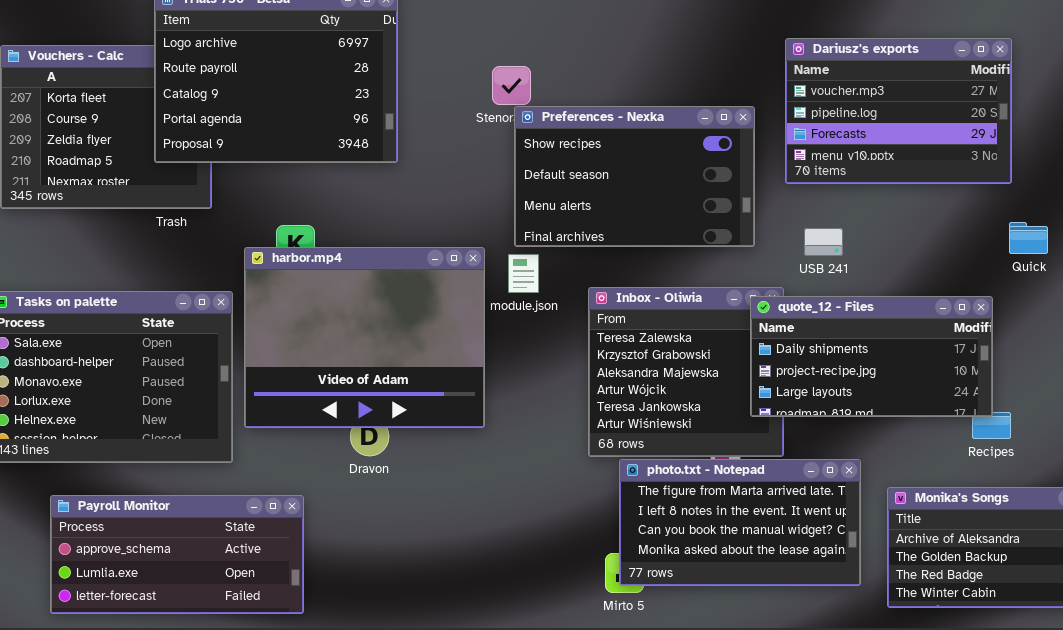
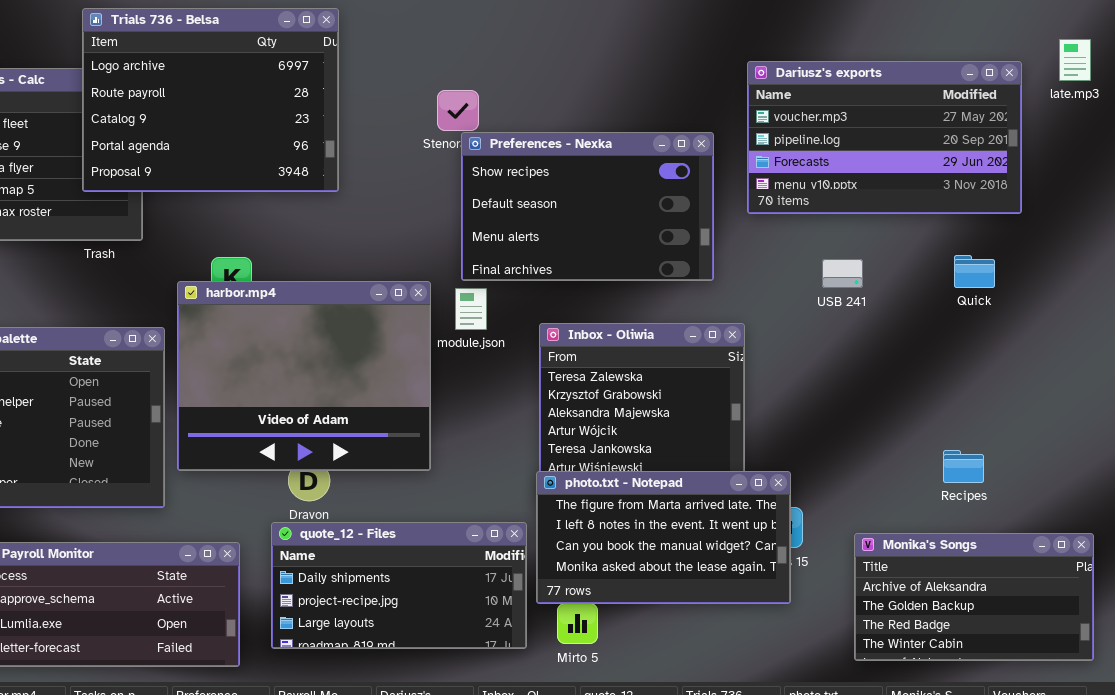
Dariusz's exports: [785,38,1012,184] -> [747,61,1022,214], resized
Quick: [1009,222,1048,254] -> [954,255,995,288], moved
USB 241: [804,228,843,256] -> [822,259,863,288], moved
quote_12 - Files: [750,296,993,417] -> [271,522,527,649], moved
photo.txt - Notepad: [619,459,861,586] -> [536,471,791,604], moved

